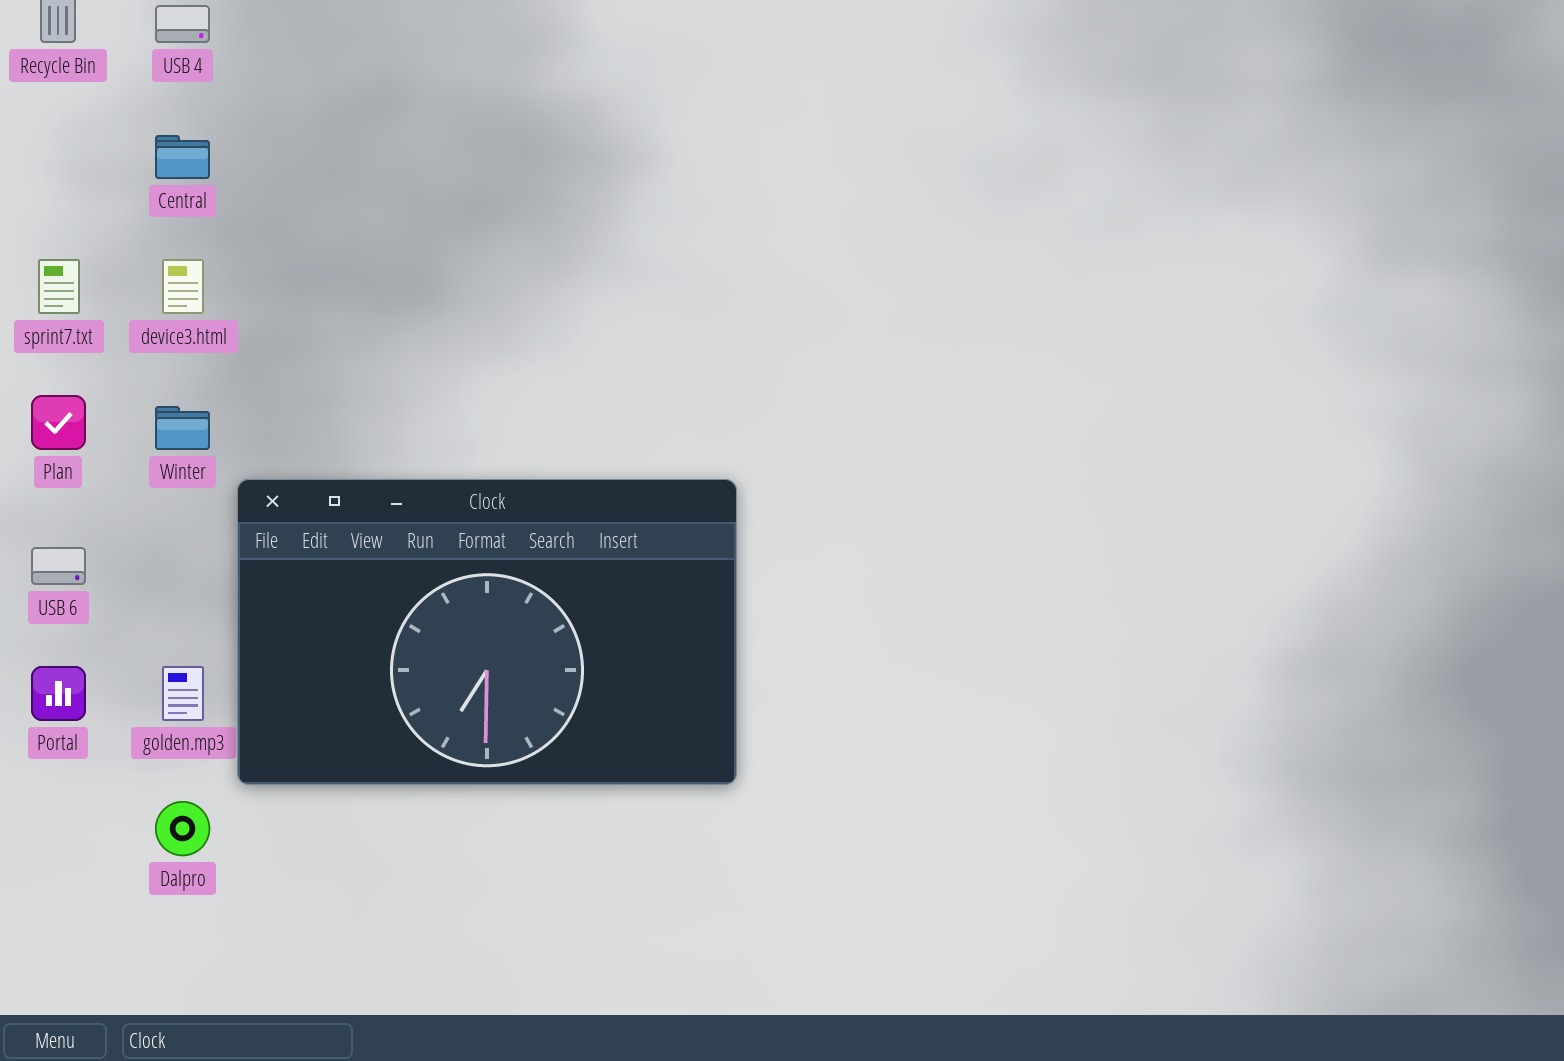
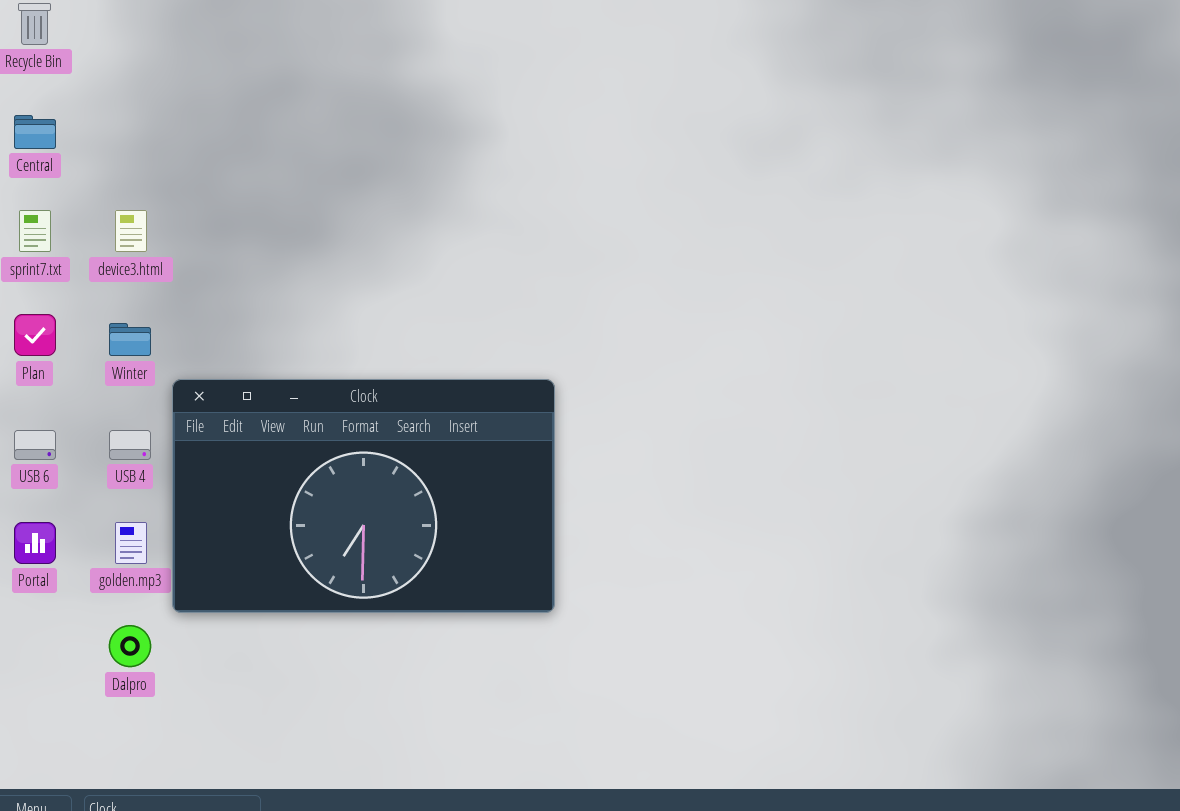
USB 4: [155,5,210,43] -> [109,430,151,460], moved
Central: [155,135,210,179] -> [14,115,56,149], moved

